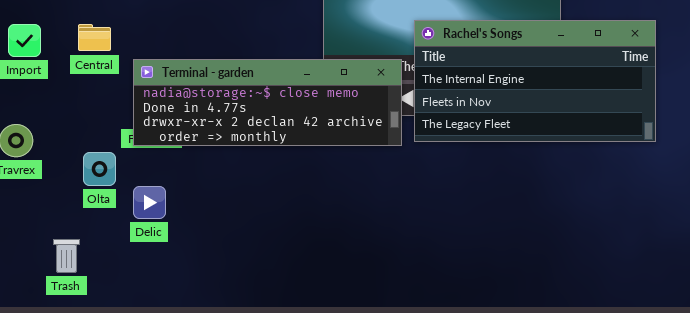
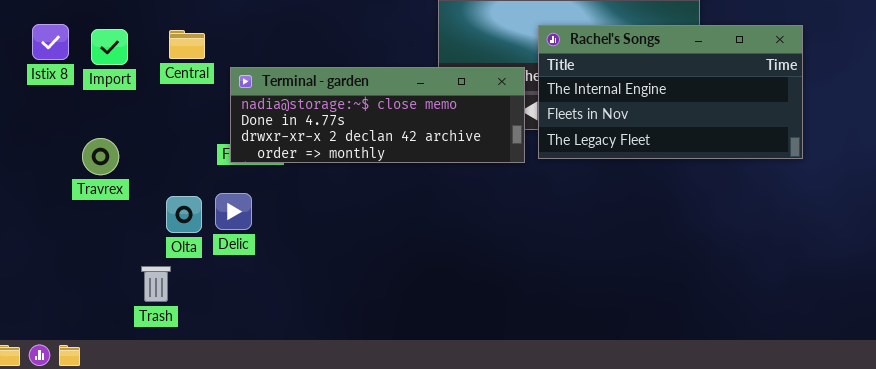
Olta: [83,152,116,186] -> [166,196,202,233], moved
Delic: [133,186,166,219] -> [215,193,252,230], moved

